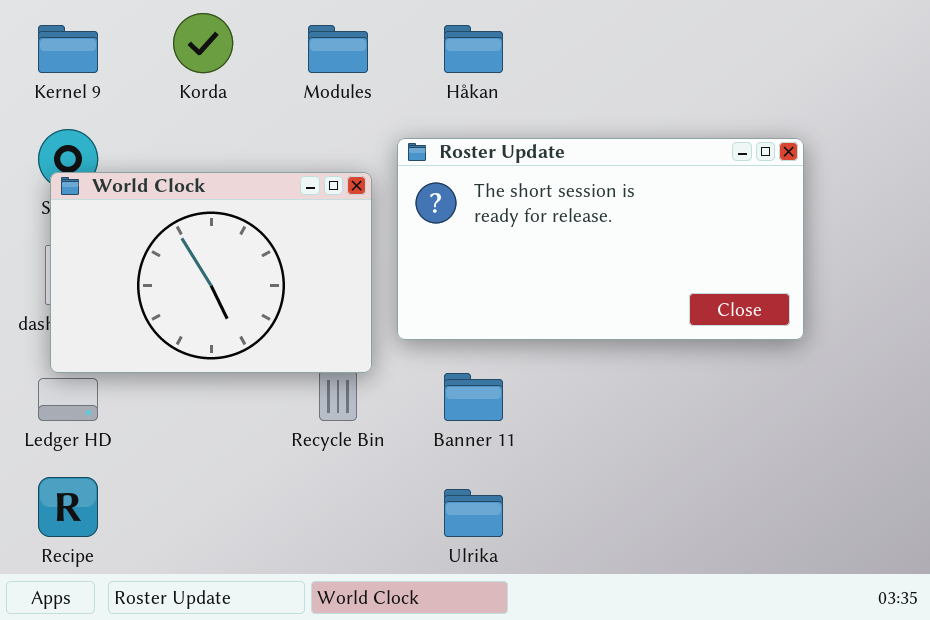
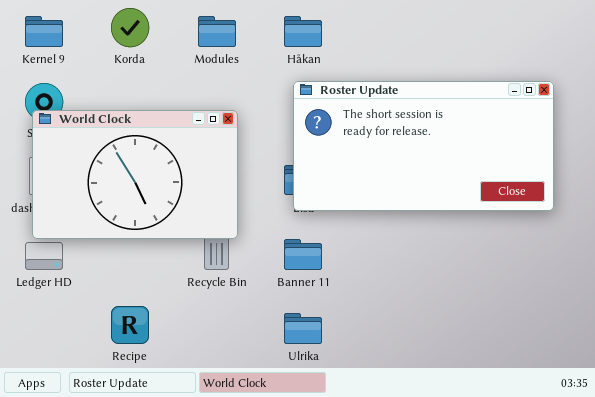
Roster Update: [397,138,804,340] -> [293,81,554,211], moved
Recipe: [38,477,98,537] -> [111,306,149,344], moved

